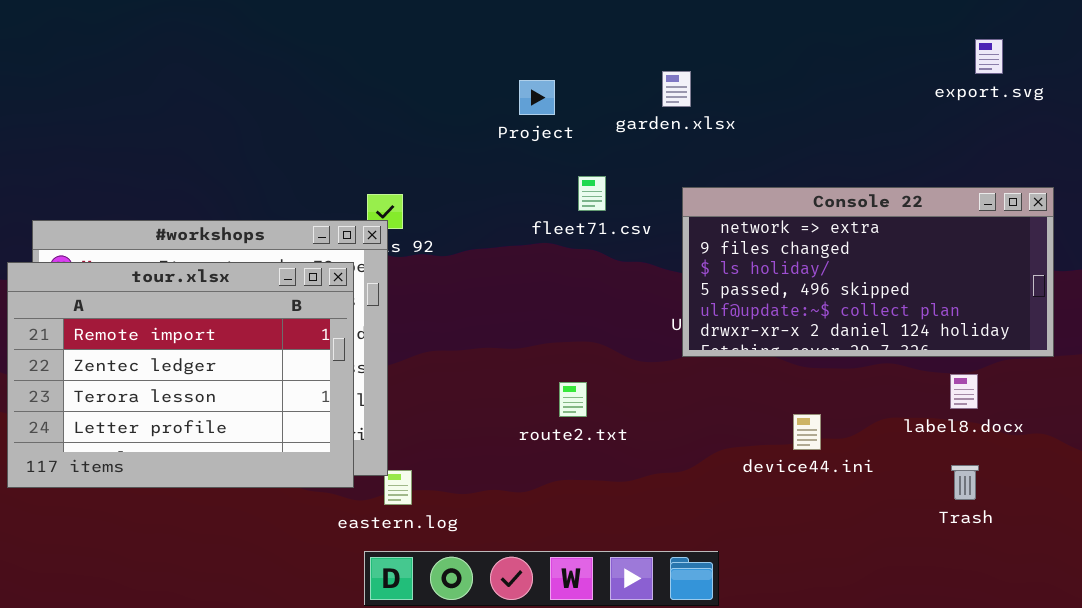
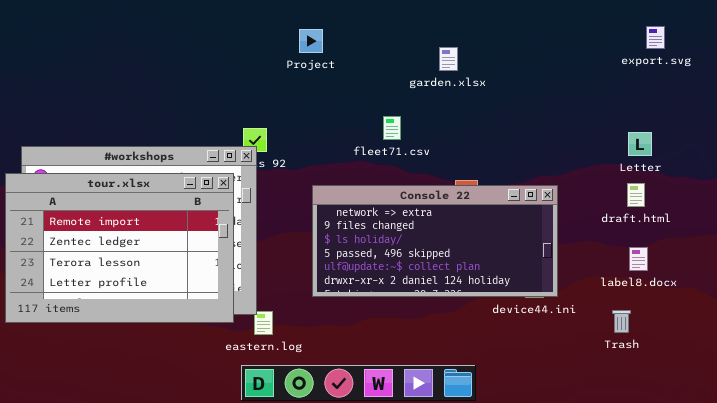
Project: [519,80,555,115] -> [299,29,323,53], moved
Console 22: [682,187,1054,357] -> [312,185,558,297], moved
Trash: [951,465,979,500] -> [612,310,631,333], moved

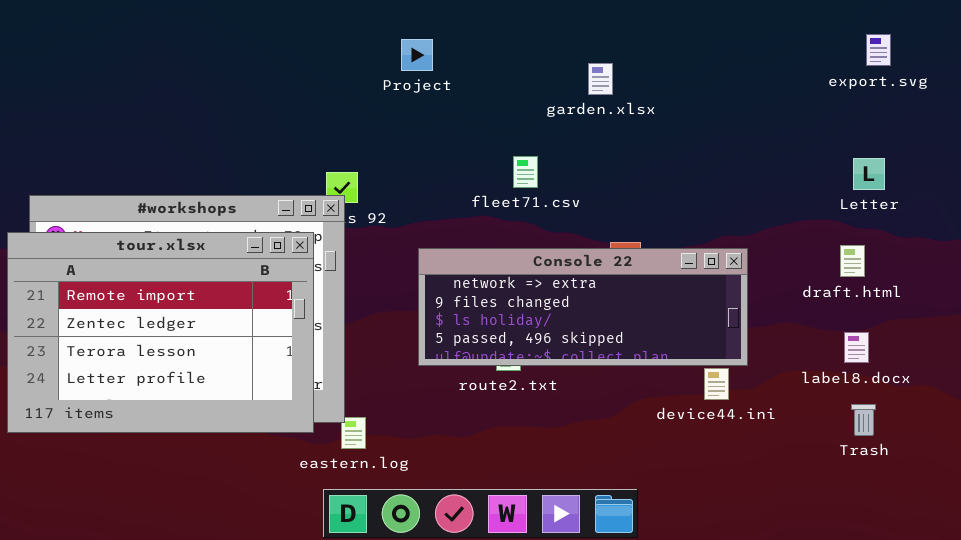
Letter: [628,132,652,156] -> [853,158,885,190], moved
Console 22: [312,185,558,297] -> [418,248,748,366], resized
Trash: [612,310,631,333] -> [851,404,876,436], moved

